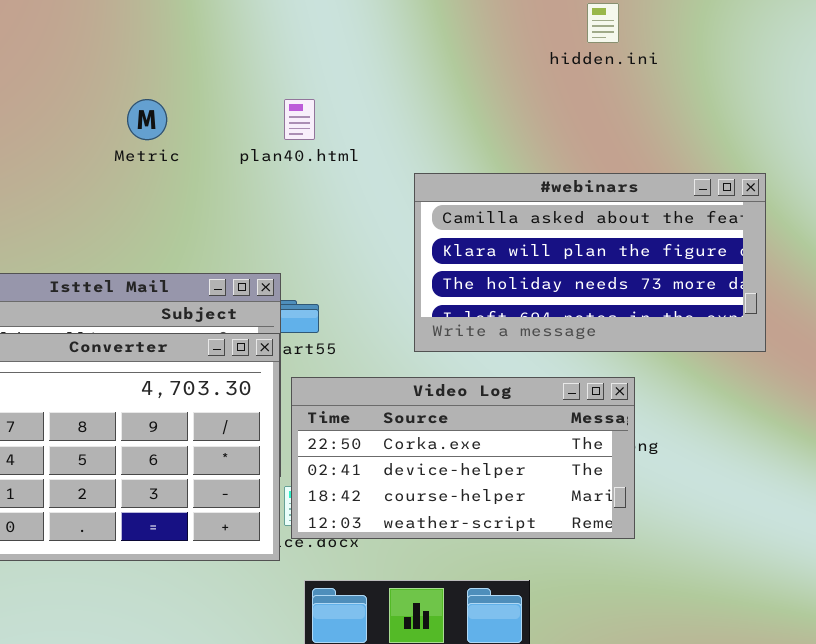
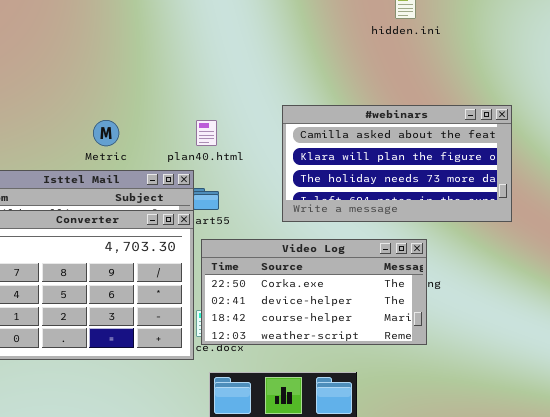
Metric: [127,99,167,140] -> [93,120,119,146], moved
plan40.html: [284,99,315,140] -> [196,120,217,146], moved

